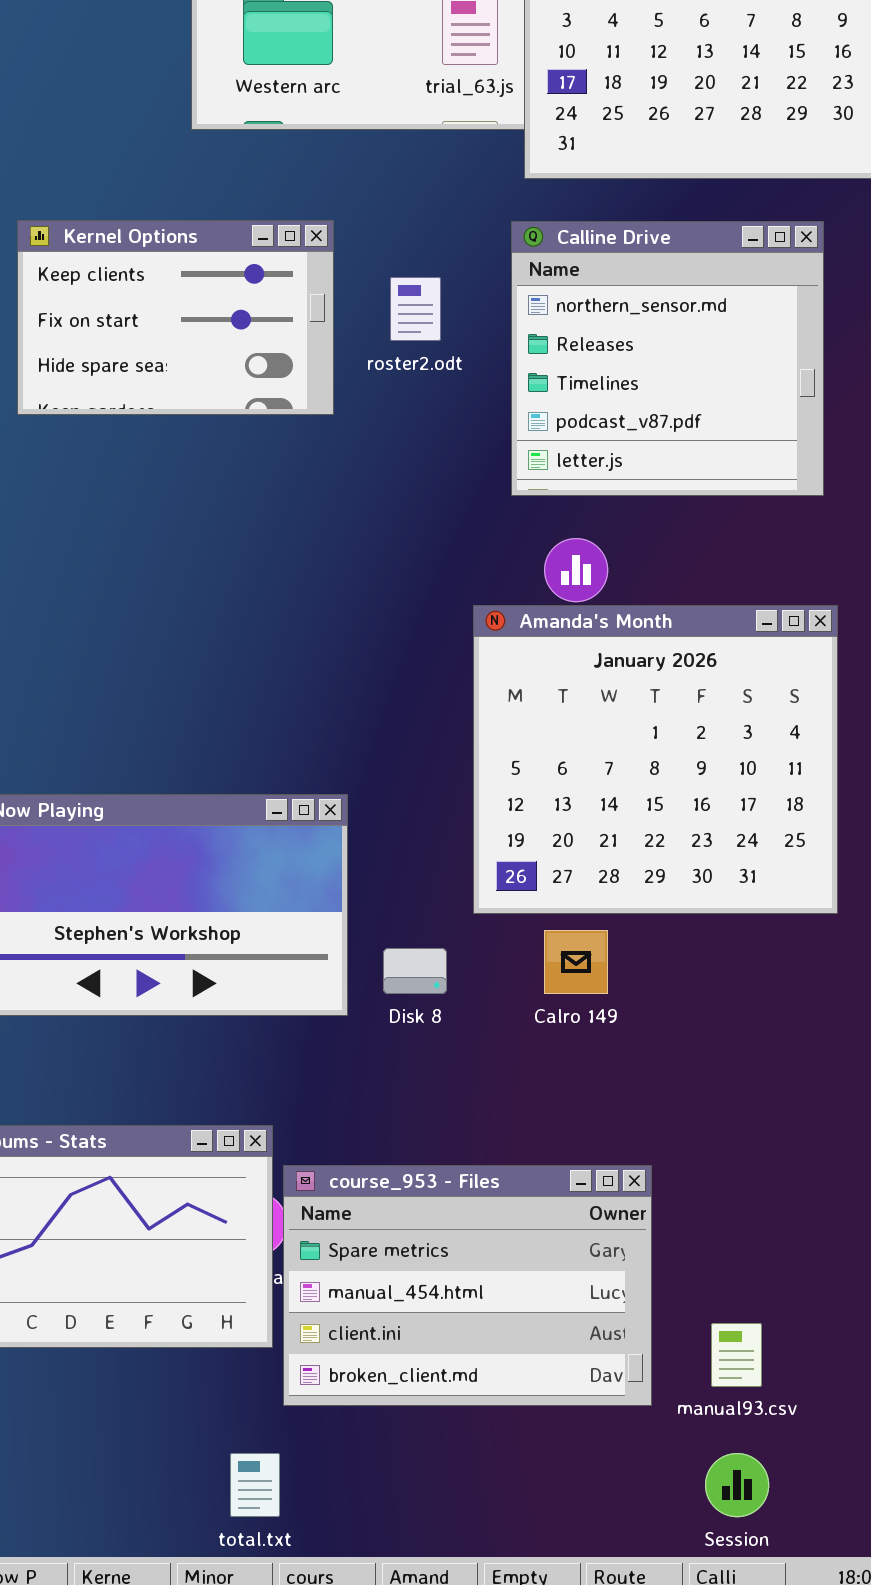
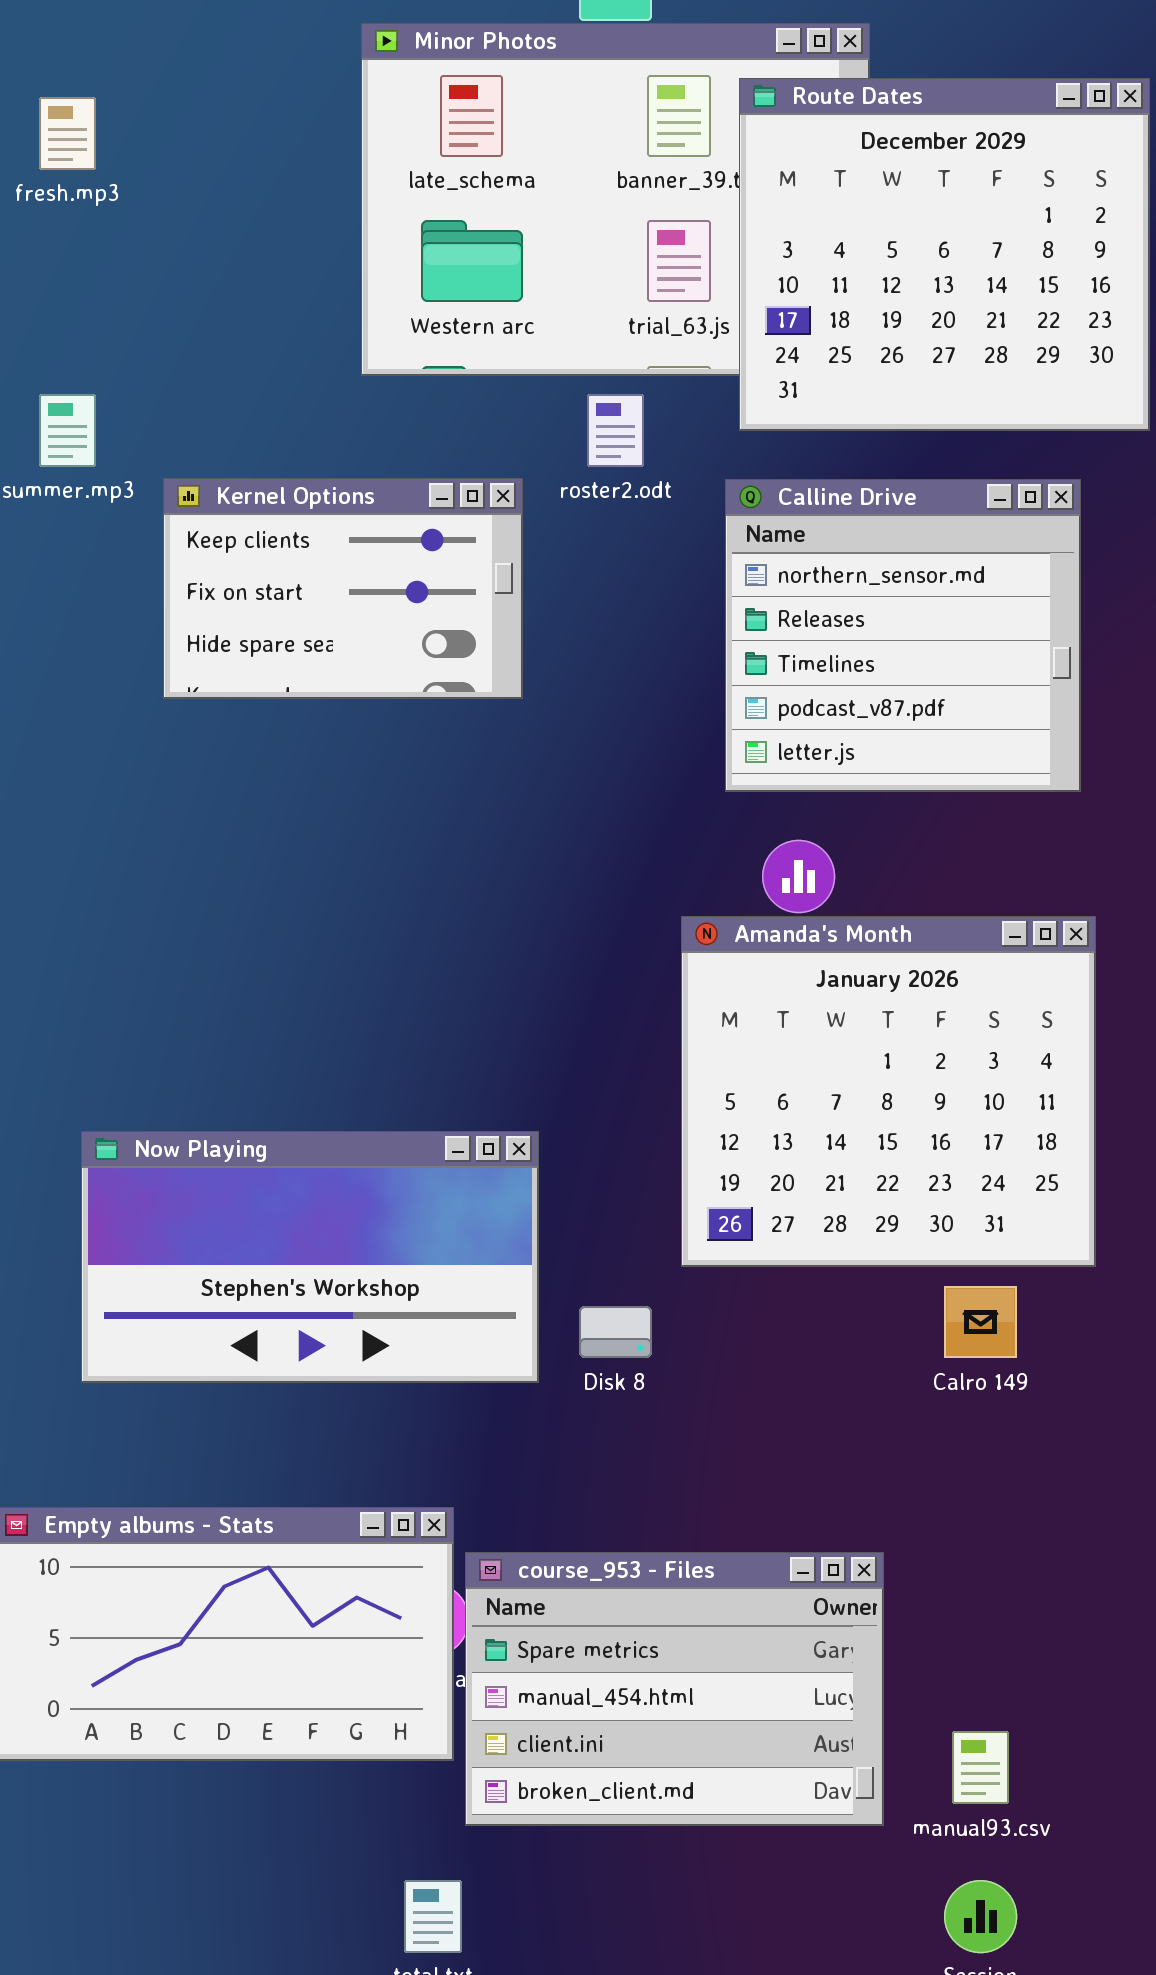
roster2.odt: [390,277,441,341] -> [587,394,644,467], moved
Calro 149: [544,930,608,994] -> [944,1286,1017,1358], moved

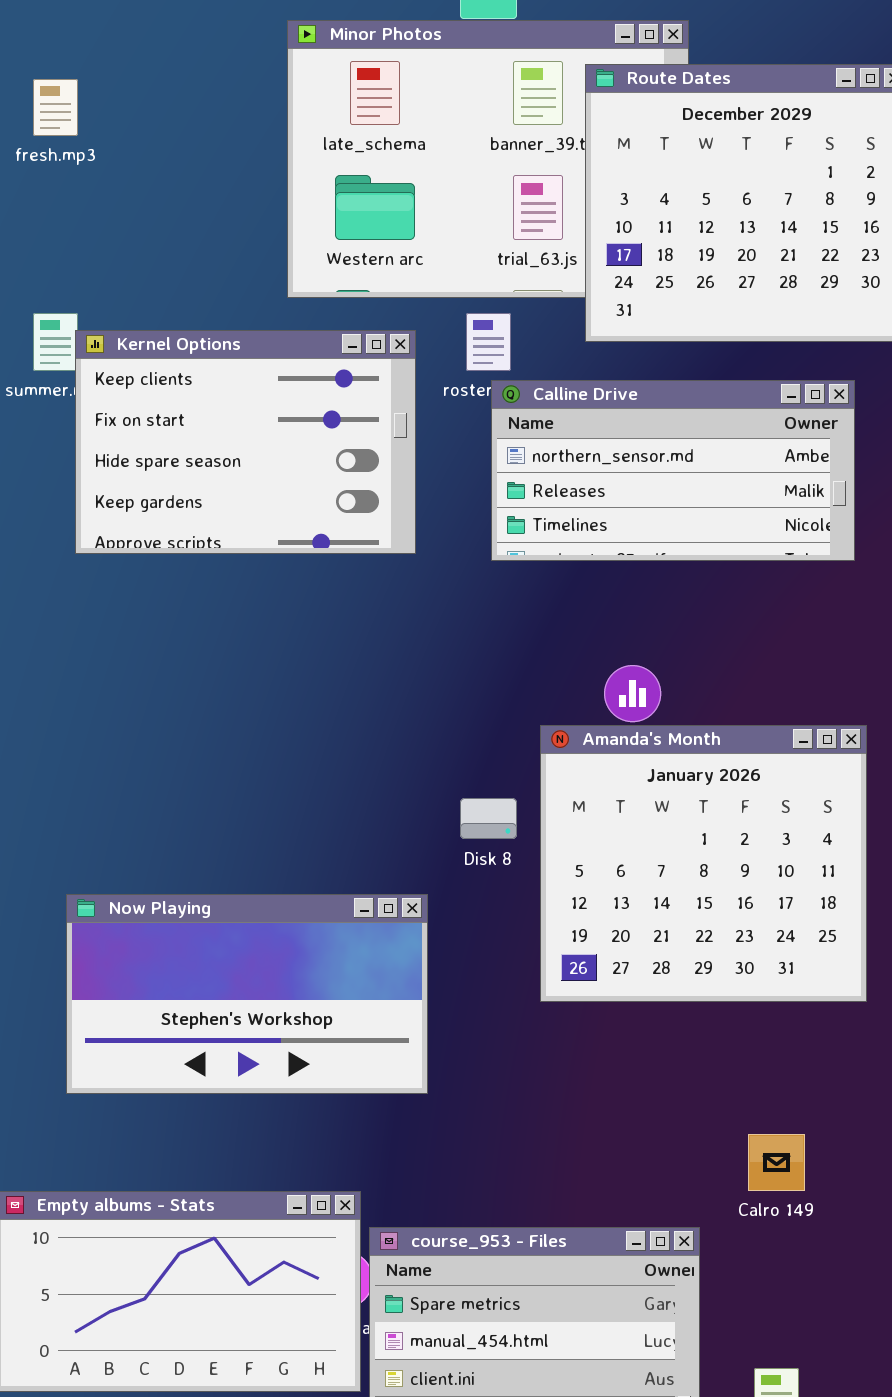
Kernel Options: [163,478,523,699] -> [75,330,416,554], resized
Calline Drive: [725,479,1081,792] -> [491,380,855,561], resized
Calro 149: [944,1286,1017,1358] -> [748,1134,805,1191], moved
Disk 8: [579,1306,652,1358] -> [460,798,517,839], moved

